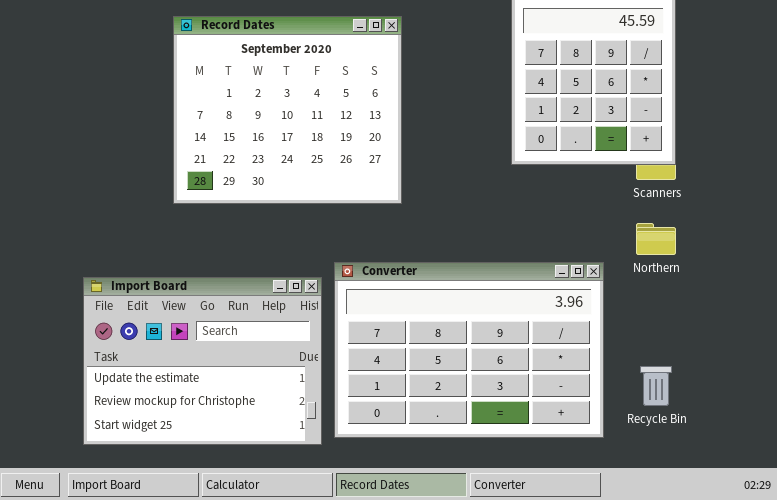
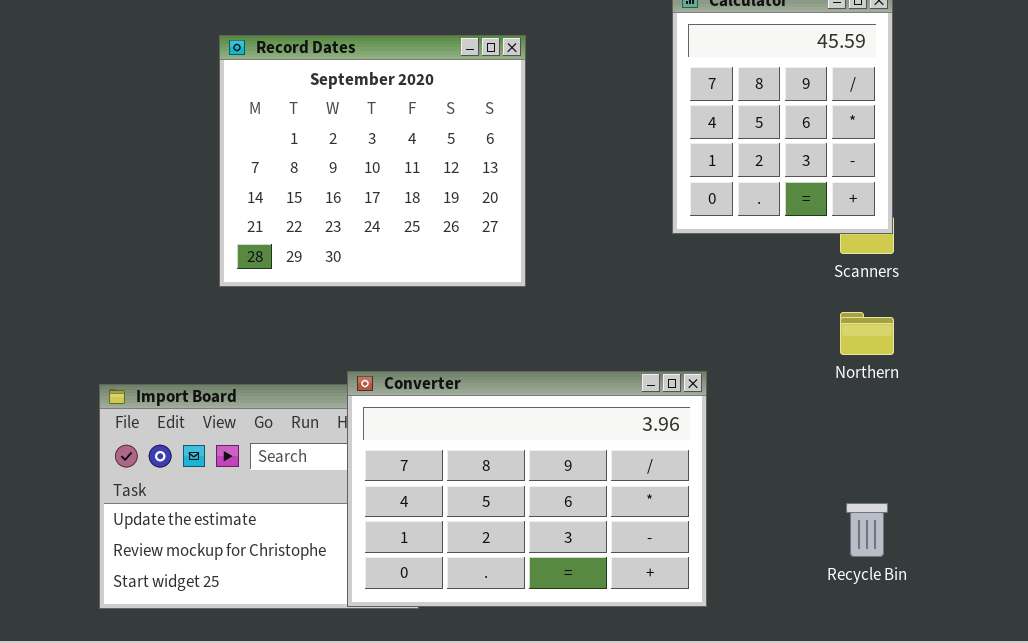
Converter: [334,262,604,438] -> [347,371,707,607], moved

